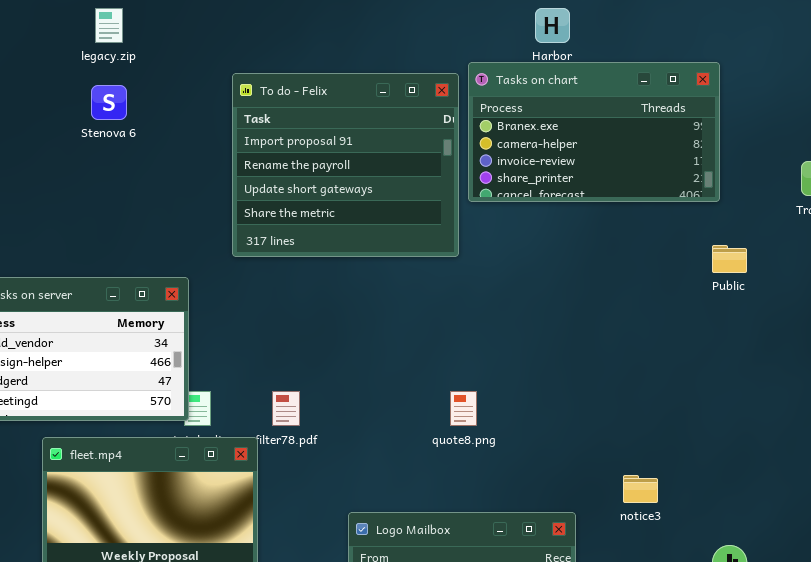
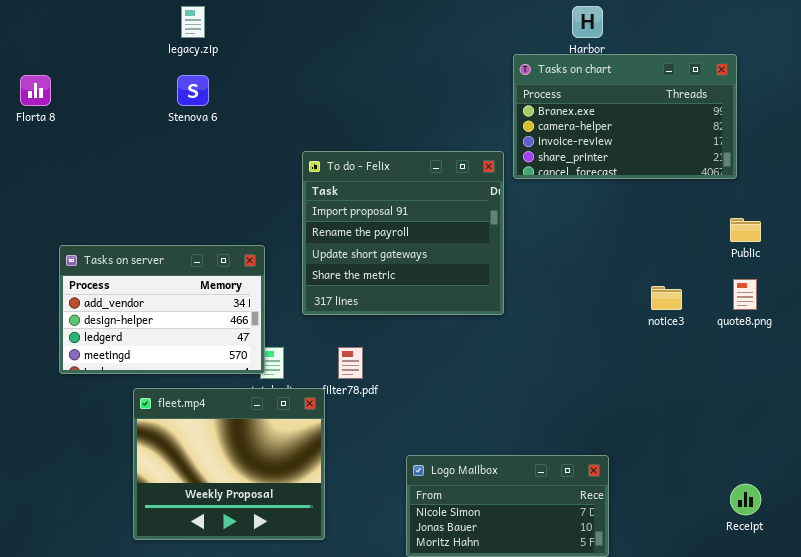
To do - Felix: [232,73,459,257] -> [302,151,504,315], moved
quote8.png: [450,391,477,426] -> [733,279,757,310], moved
notice3: [623,475,658,503] -> [651,286,682,310], moved

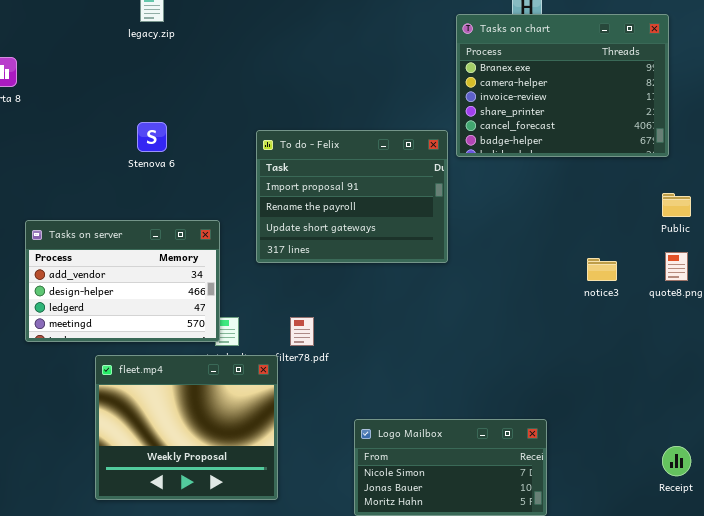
Tasks on chart: [513,54,737,179] -> [456,14,669,157], resized
Stenova 6: [177,75,209,106] -> [137,122,167,152], moved
To do - Felix: [302,151,504,315] -> [256,130,448,263], resized

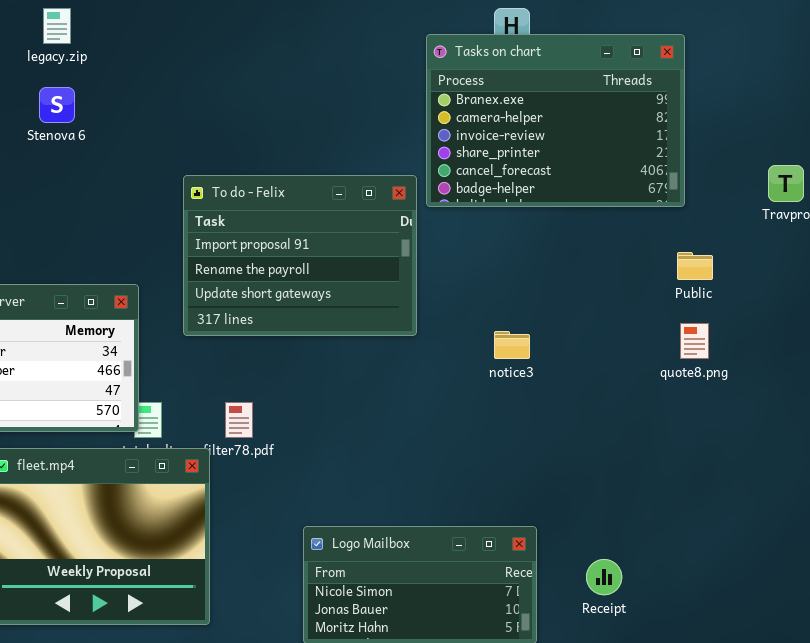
Stenova 6: [137,122,167,152] -> [39,87,75,123], moved
notice3: [587,258,617,281] -> [494,331,530,359], moved
Receipt: [662,446,691,476] -> [586,559,622,595], moved

